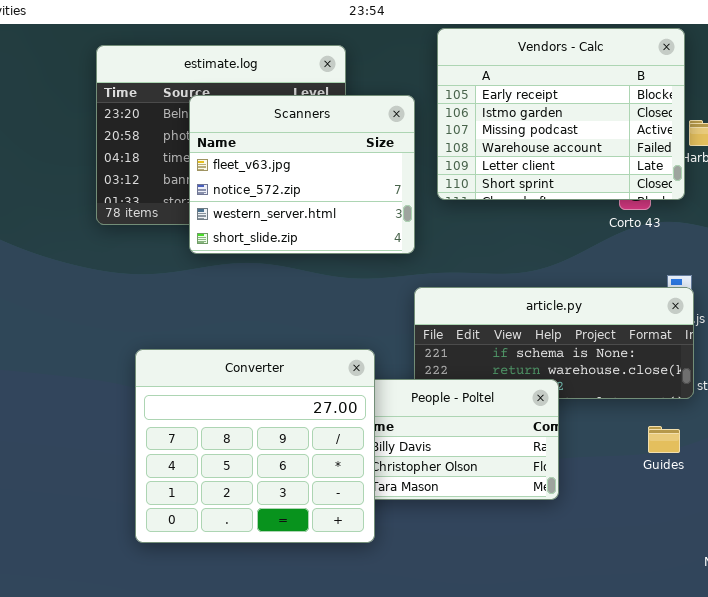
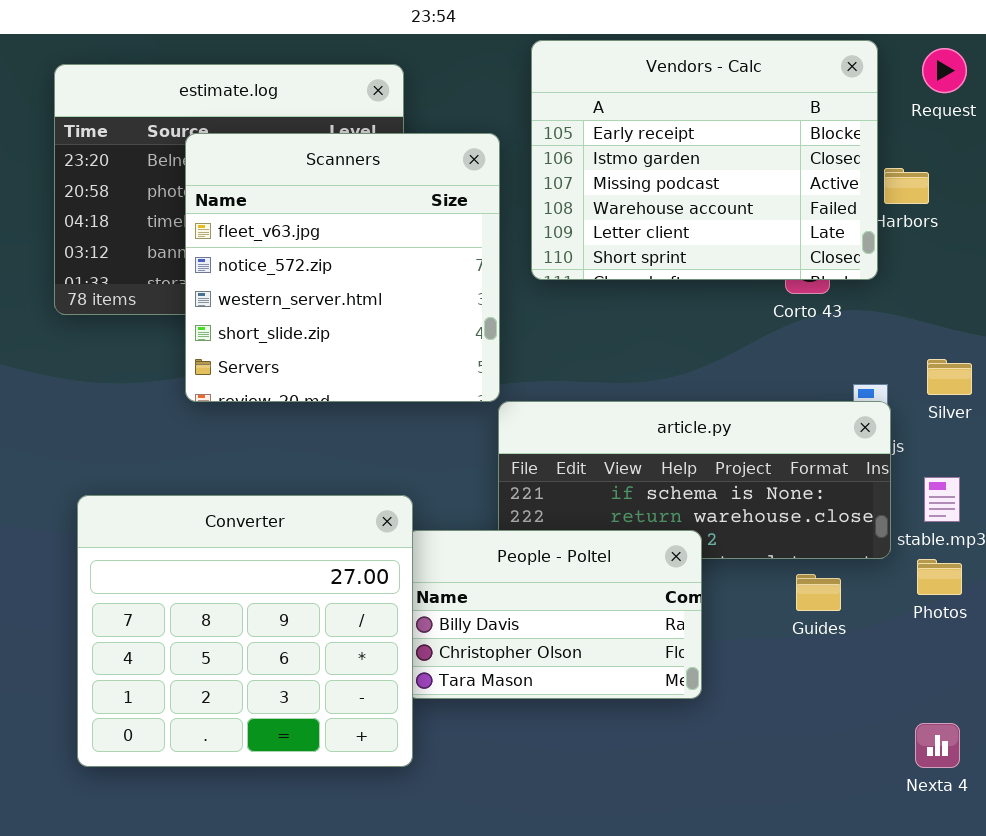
Scanners: [189,95,415,254] -> [185,133,500,402], resized
Converter: [135,349,375,543] -> [77,495,413,767], moved
Guides: [648,426,680,453] -> [796,574,841,611], moved

